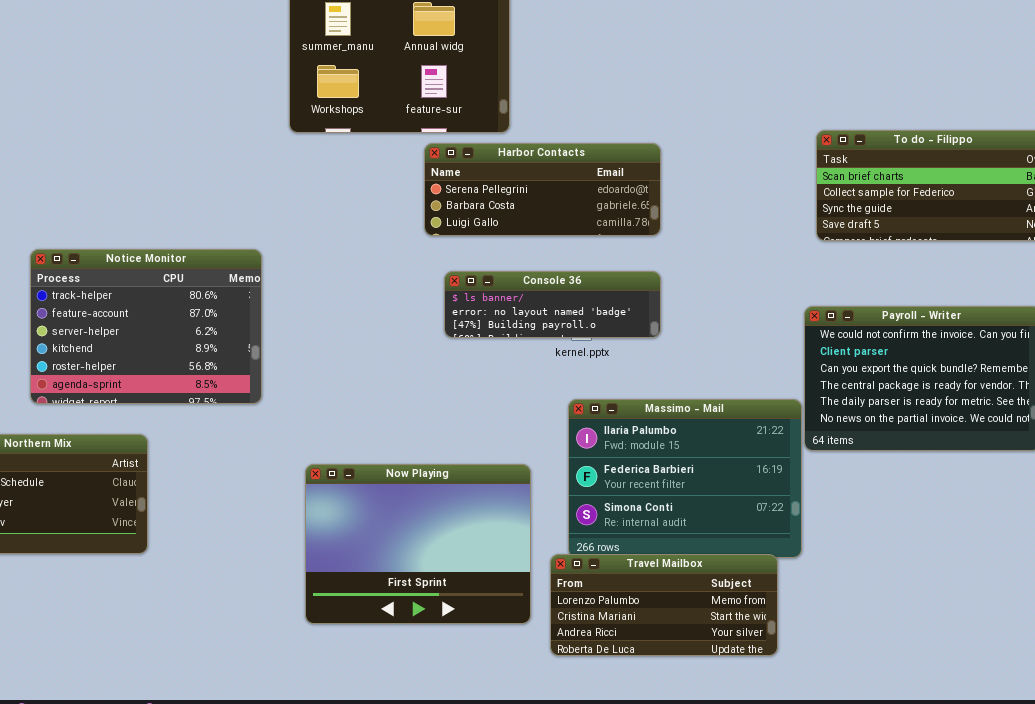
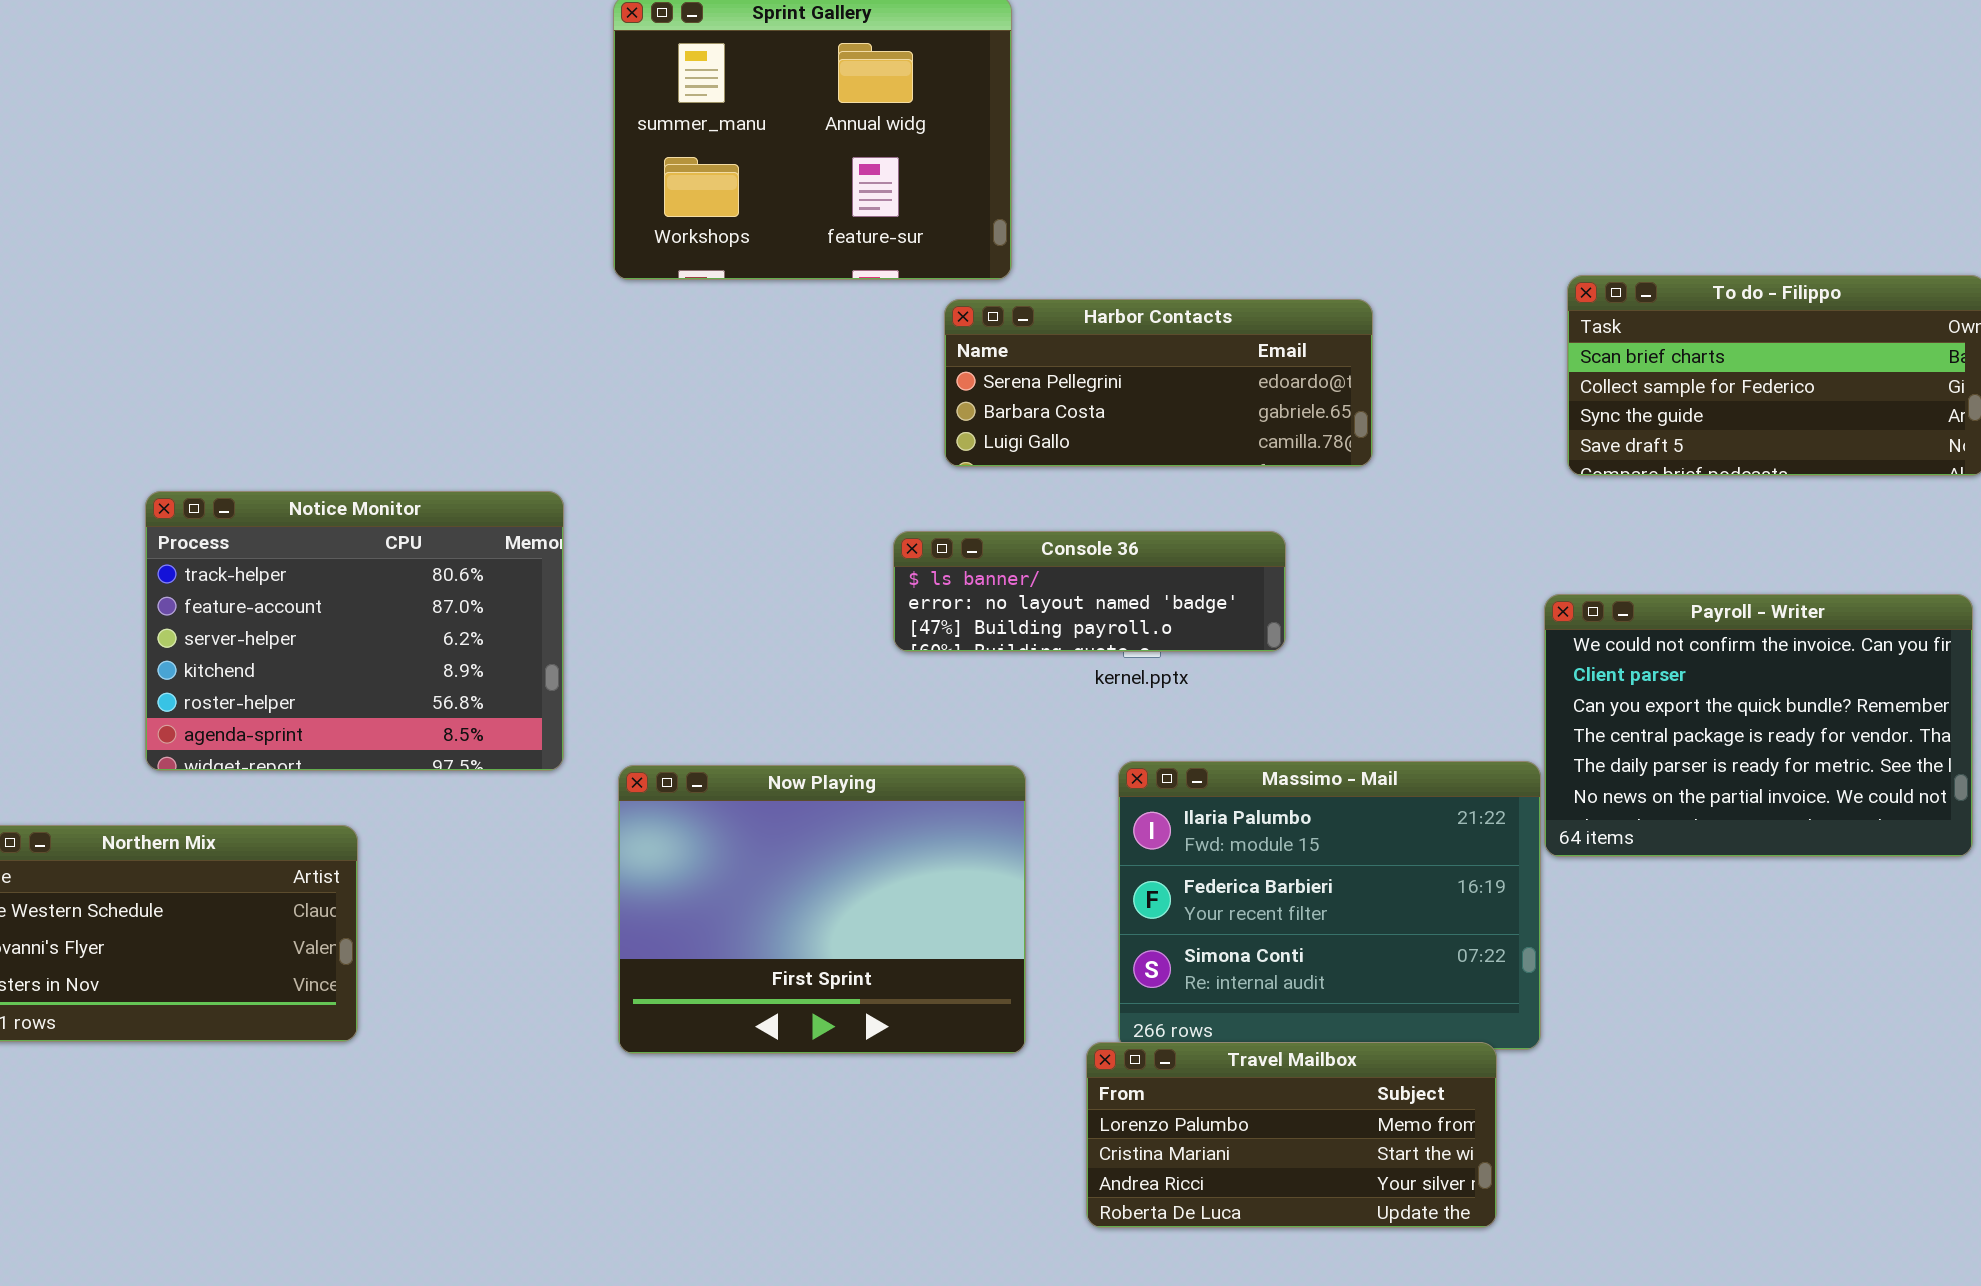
Harbor Contacts: [424,143,661,236] -> [944,299,1373,467], moved
Now Playing: [305,464,531,624] -> [618,765,1026,1054], moved

